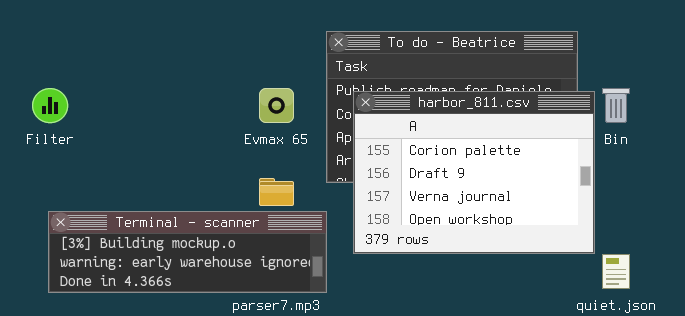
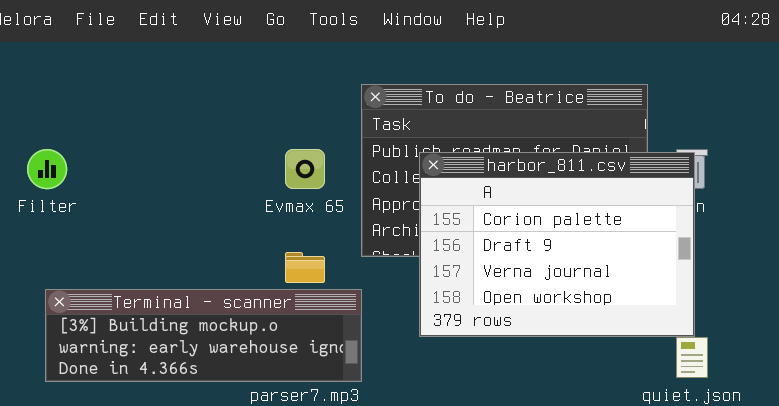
harbor_811.csv: [353,91,595,254] -> [419,152,695,337], moved

